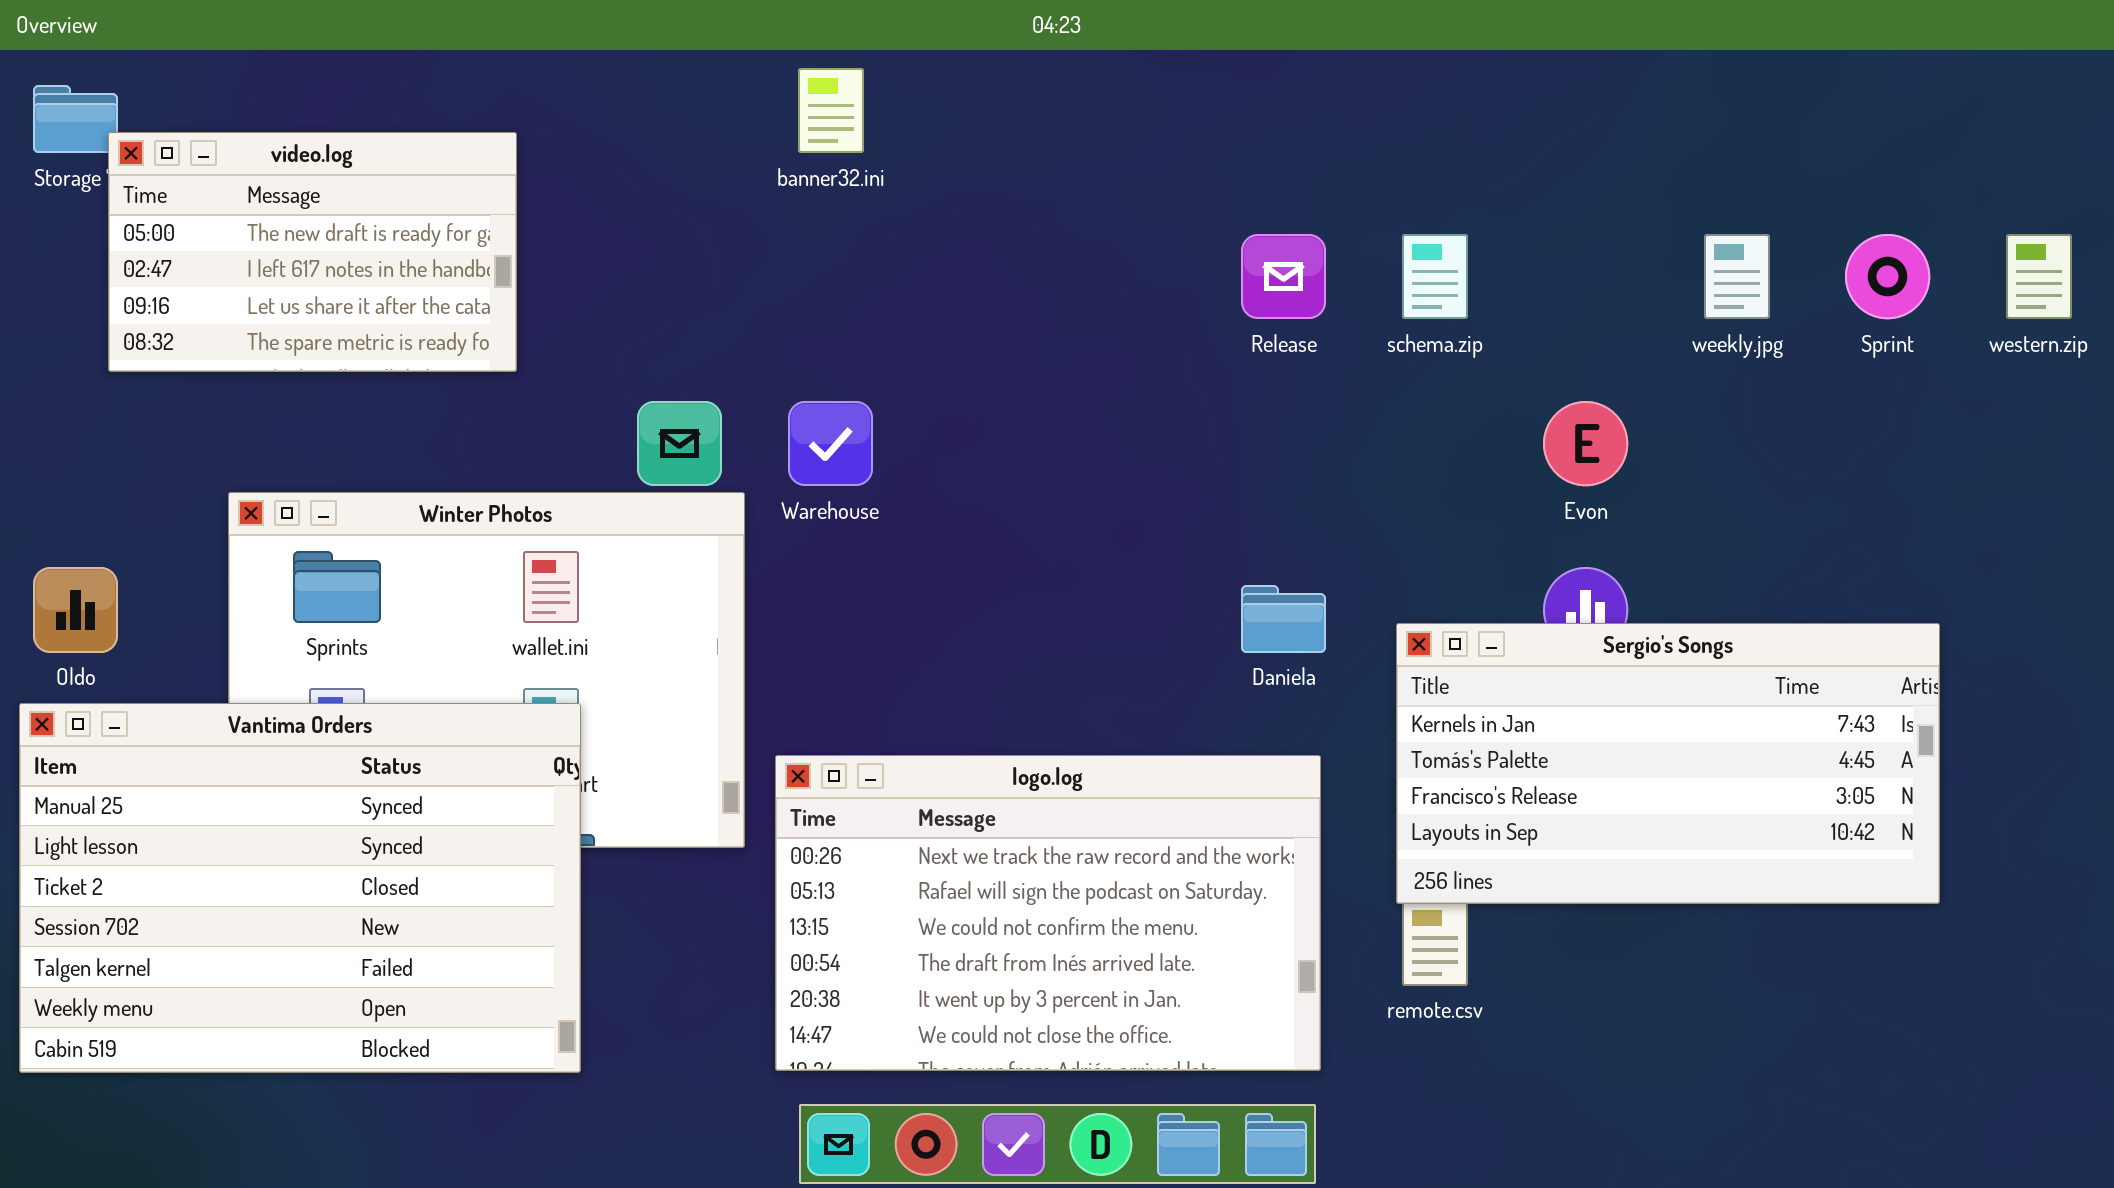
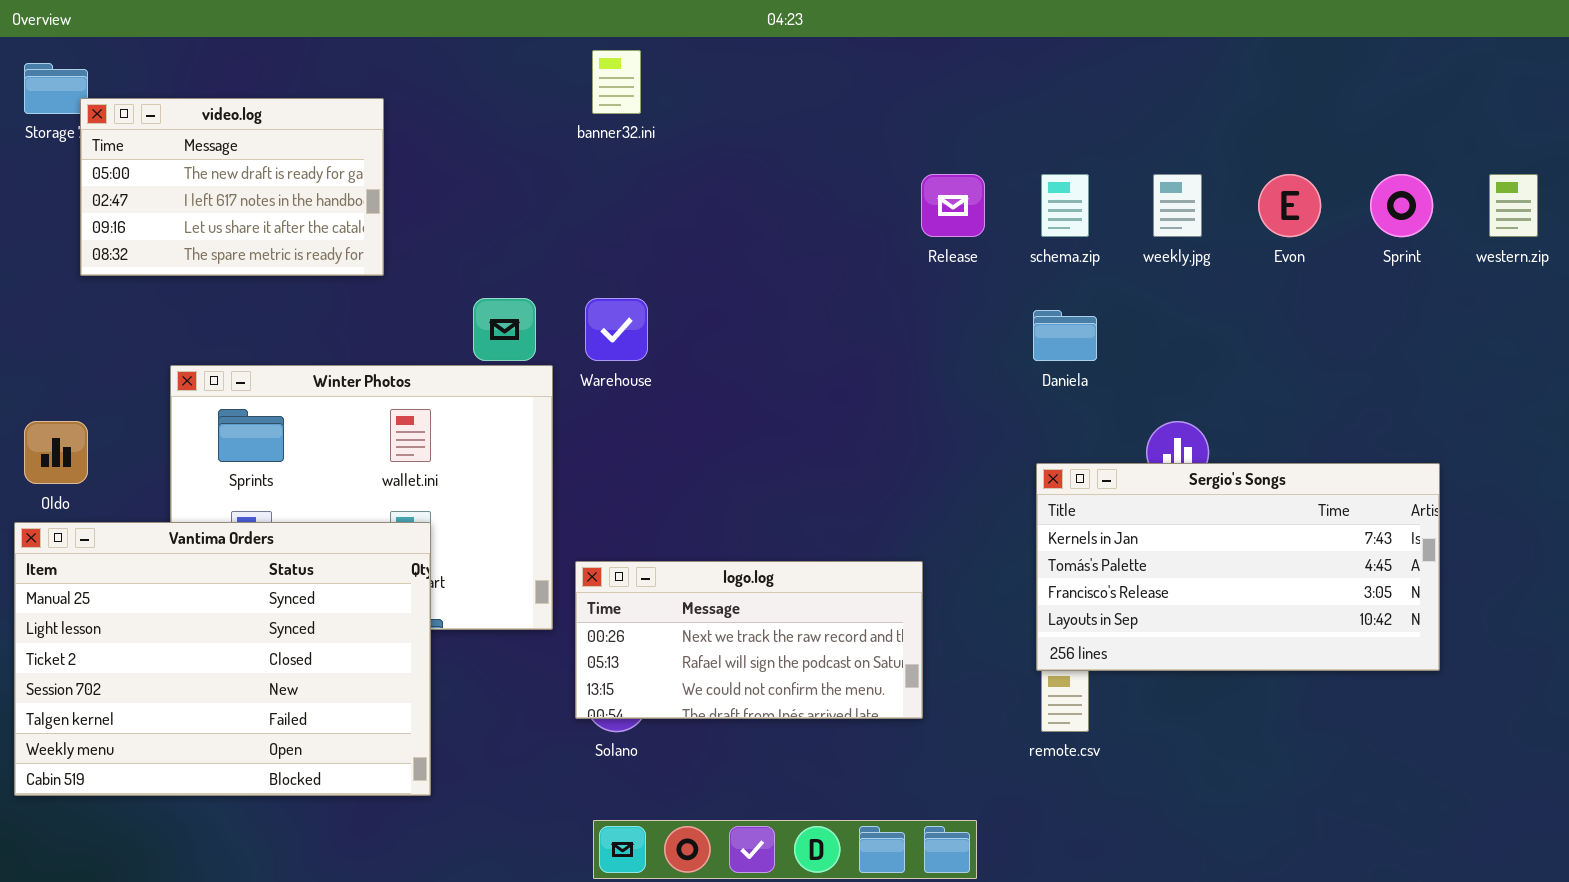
weekly.jpg: [1704,234,1770,319] -> [1153,174,1202,237], moved
Evon: [1543,401,1628,486] -> [1258,174,1321,237], moved
Daniela: [1241,585,1326,653] -> [1033,310,1097,361], moved
logo.log: [775,755,1321,1071] -> [575,561,923,719], resized

